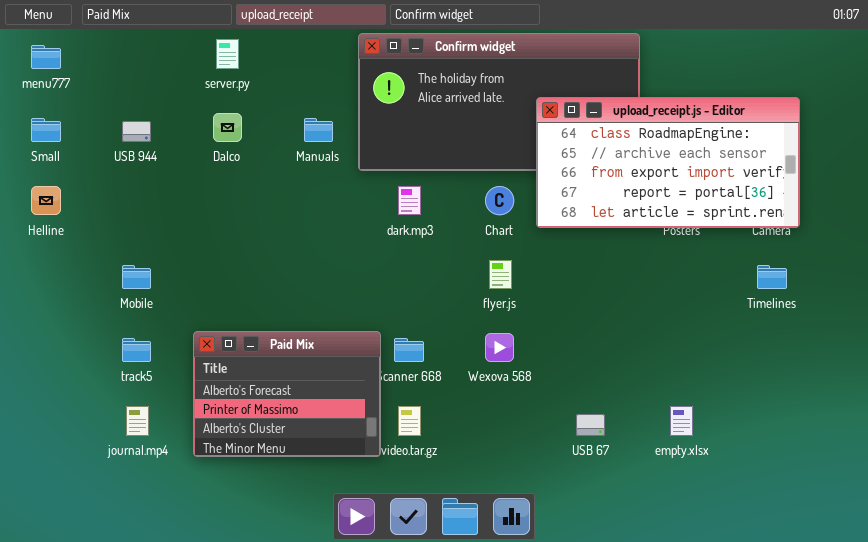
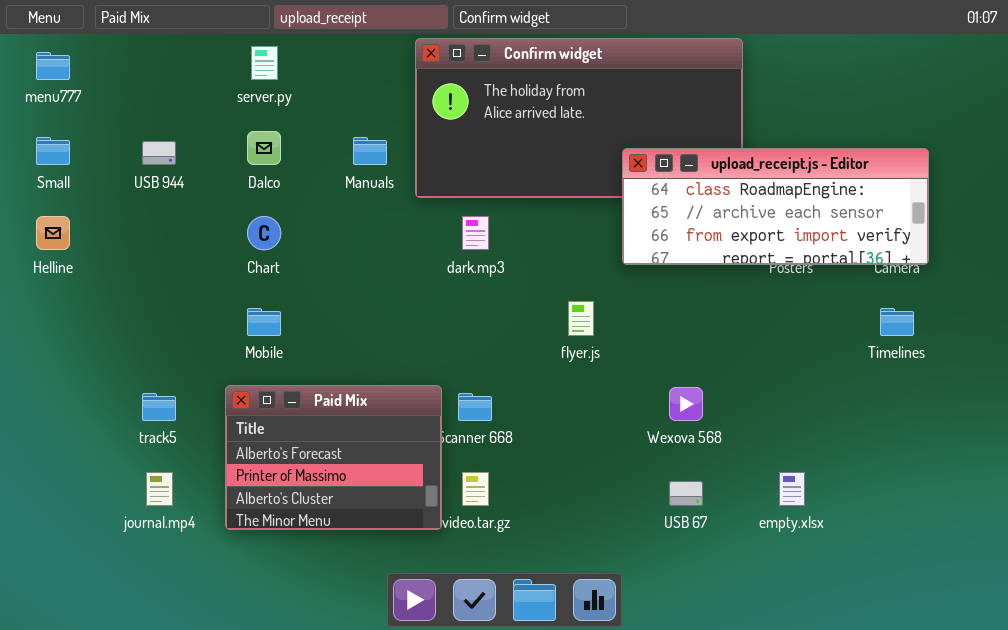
upload_receipt.js - Editor: [536,97,800,228] -> [622,148,929,265], resized
Chart: [485,186,514,215] -> [247,216,281,250], moved
Mobile: [122,265,151,289] -> [247,308,281,336], moved
Wexova 568: [485,333,514,362] -> [669,387,703,421], moved

